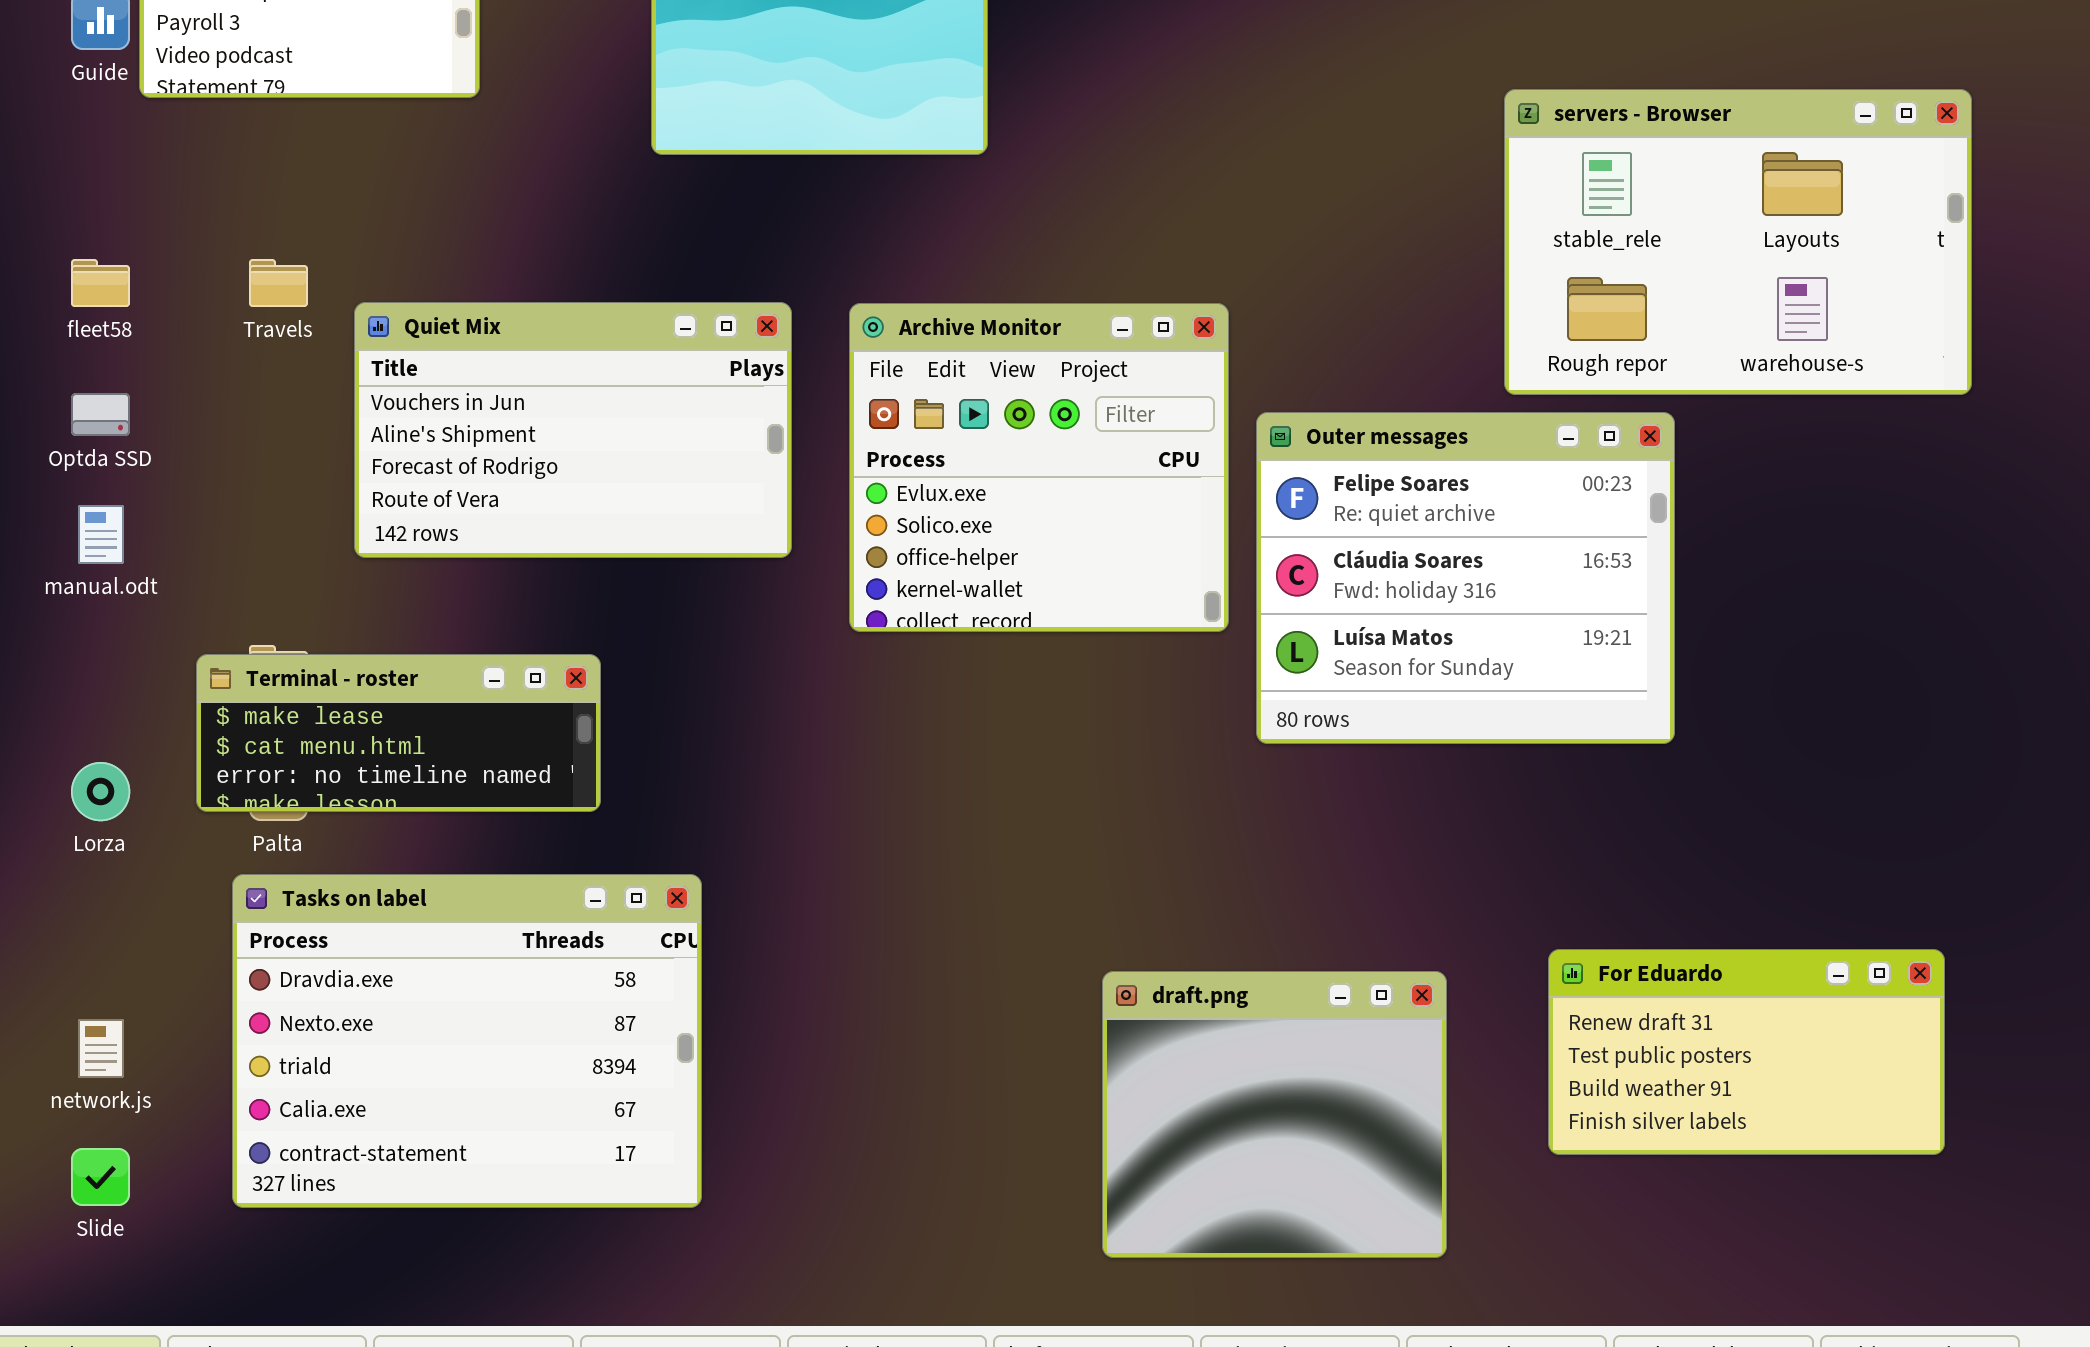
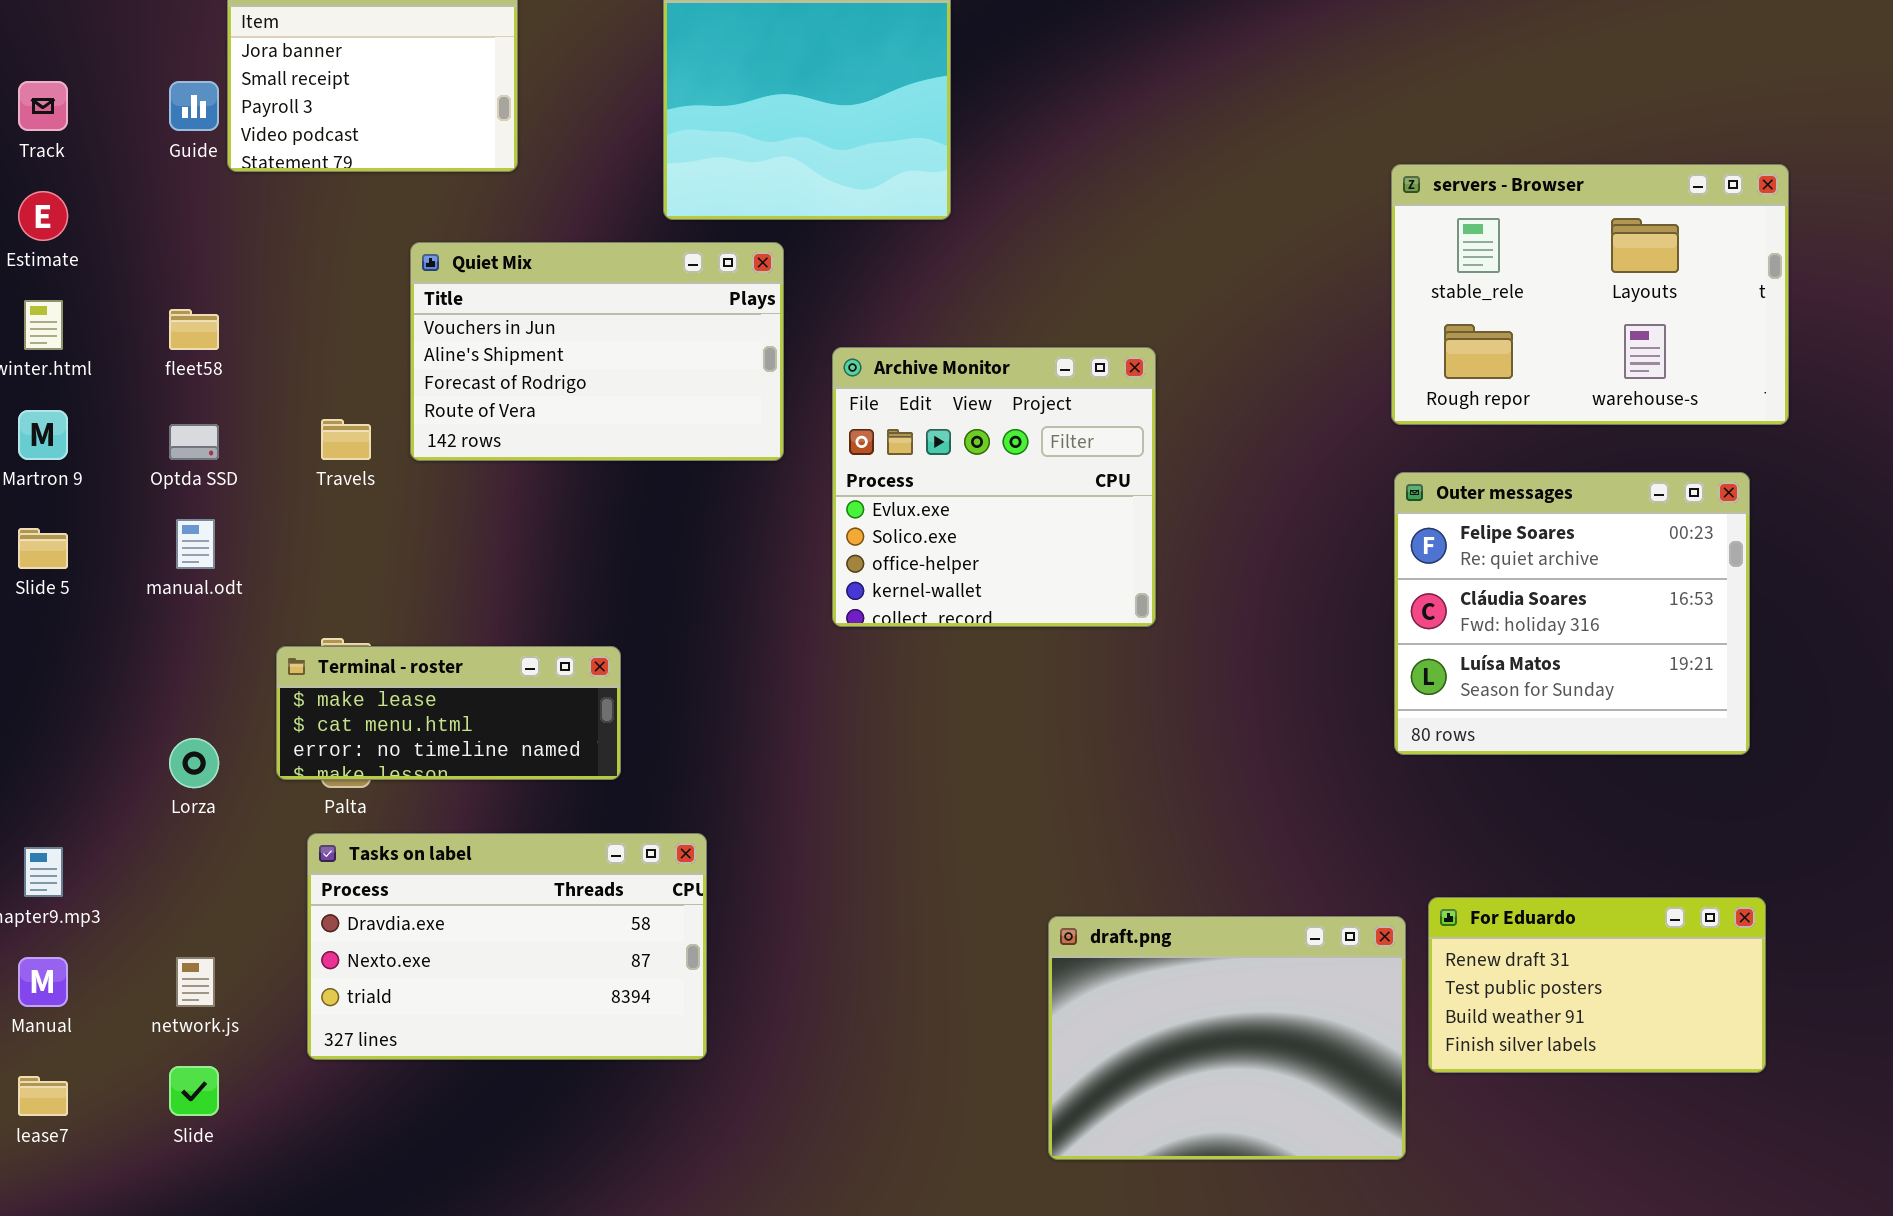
Travels: [249,259,308,307] -> [321,419,371,460], moved
Quiet Mix: [354,302,792,558] -> [410,242,784,461], moved
Outer messages: [1256,412,1675,744] -> [1394,472,1750,755], moved
Tasks on label: [232,874,702,1208] -> [307,833,707,1060], resized
draft.png: [1102,971,1447,1258] -> [1048,916,1406,1160], resized

